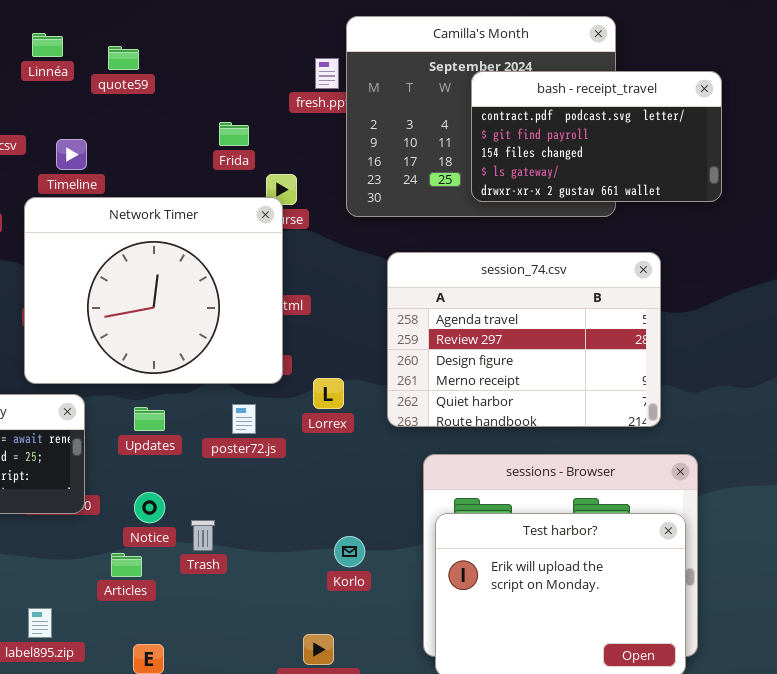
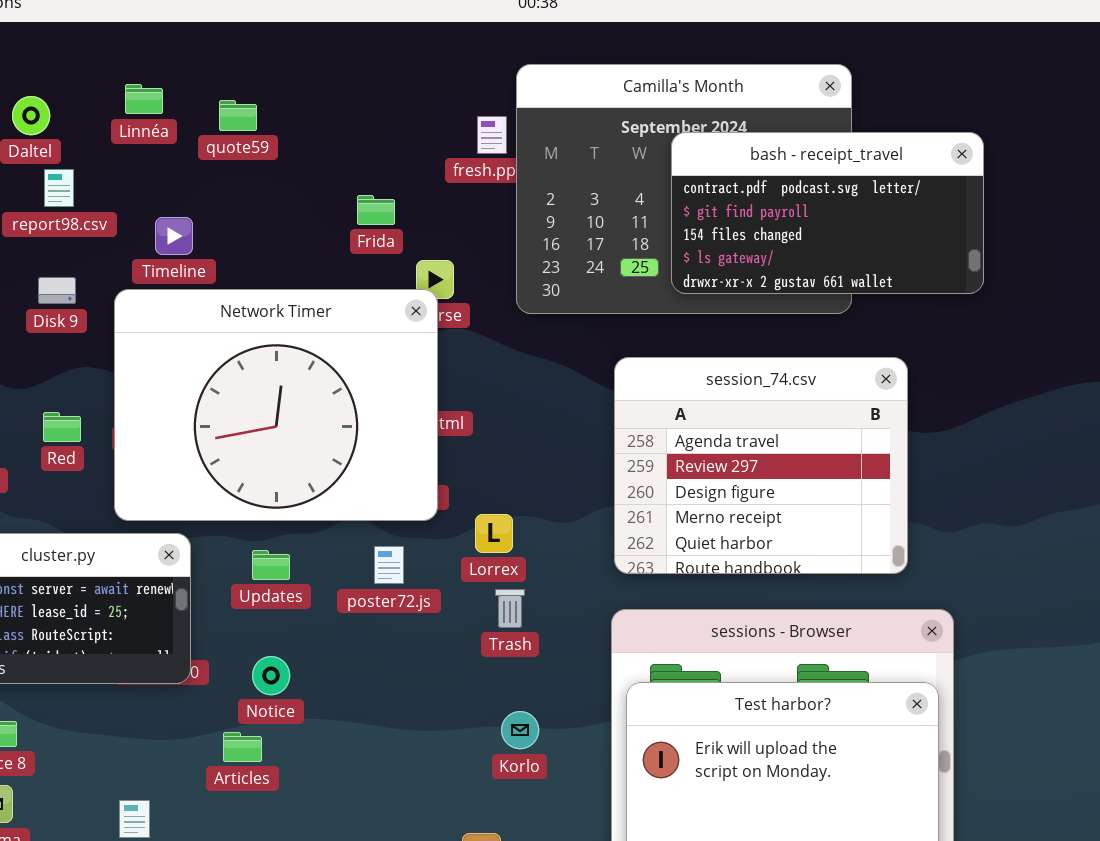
session_74.csv: [387,252,661,427] -> [614,357,908,574], resized
Trash: [191,520,215,551] -> [495,589,525,628], moved

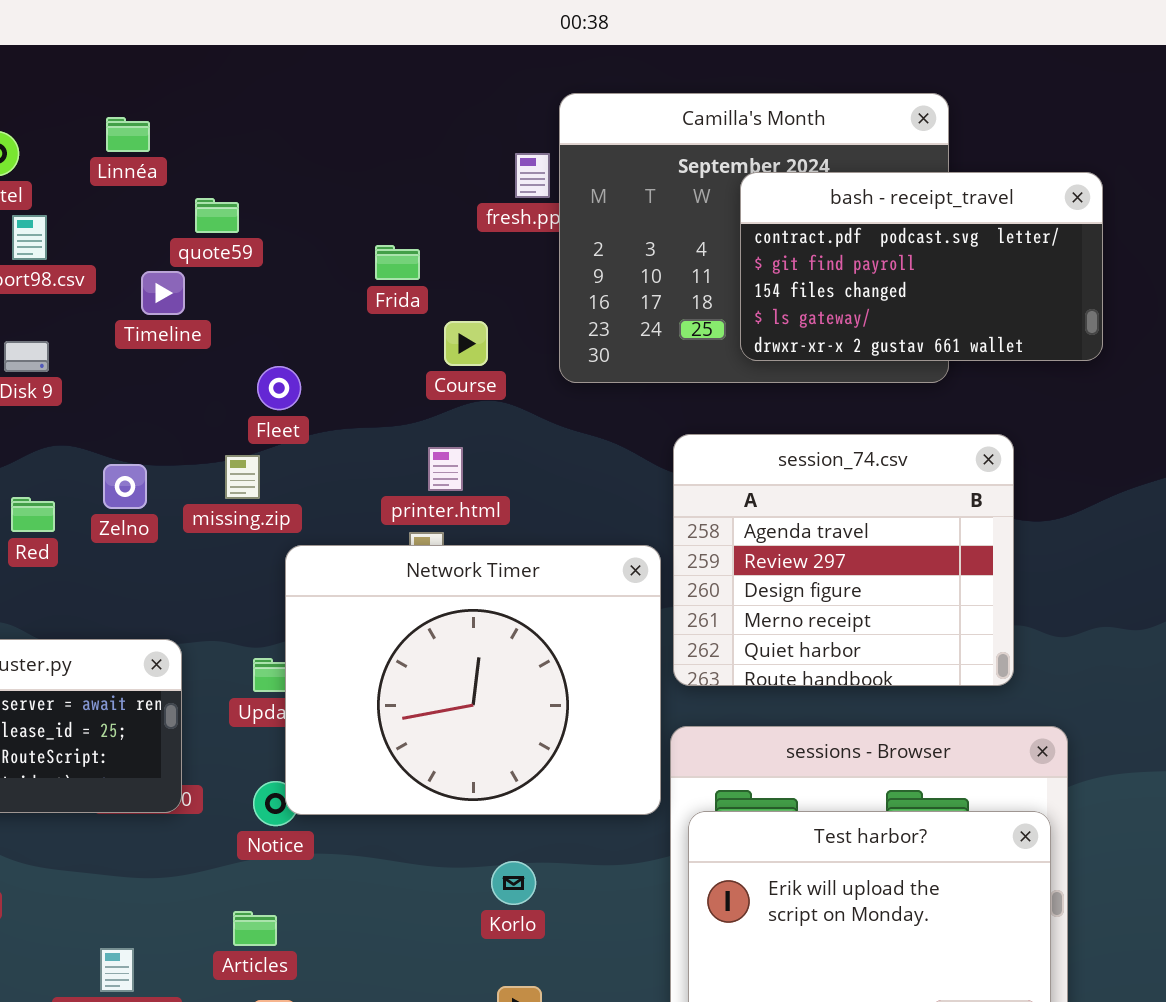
quote59: [219,100,257,131] -> [195,198,239,233], moved
Network Timer: [114,289,438,521] -> [285,545,661,815], moved
Korlo: [501,711,539,749] -> [491,861,536,905], moved
Articles: [223,732,262,762] -> [233,911,277,946], moved

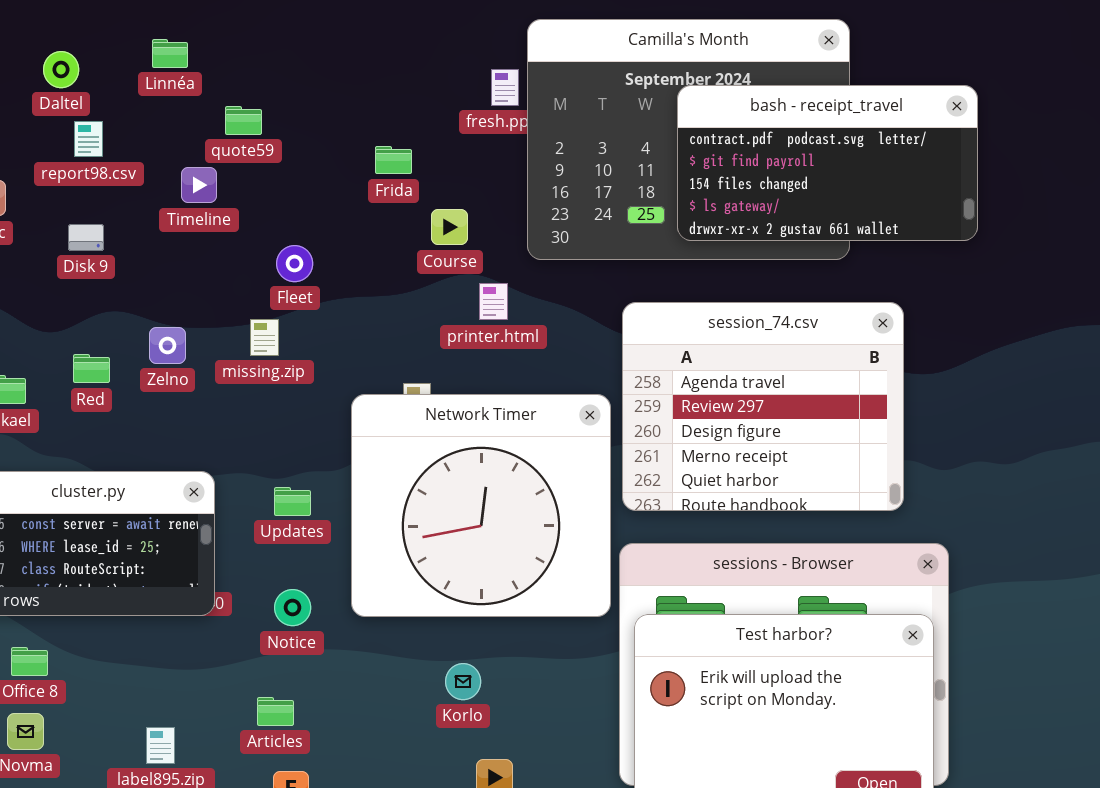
printer.html: [428,447,463,491] -> [479,283,508,320], moved
Network Timer: [285,545,661,815] -> [351,394,611,617], resized
Korlo: [491,861,536,905] -> [445,663,481,700], moved

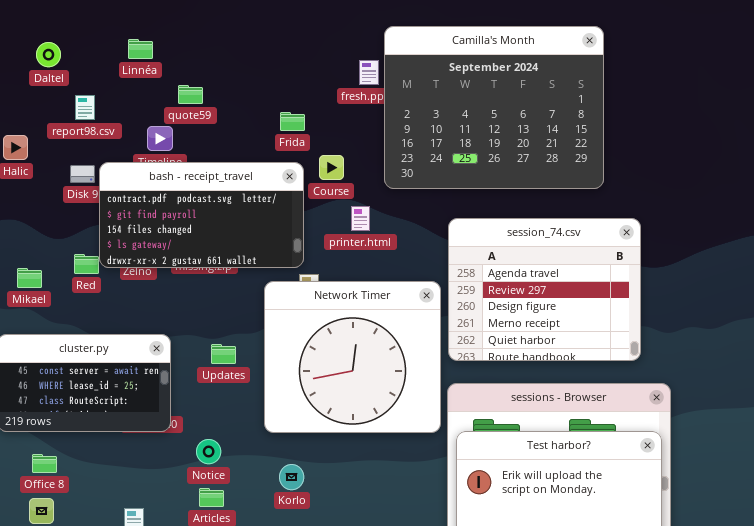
Daltel: [43,51,79,88] -> [36,42,61,67], moved
bash - receipt_travel: [677,85,978,241] -> [99,162,304,268], moved
Notice: [274,589,311,626] -> [196,439,221,464], moved
Korlo: [445,663,481,700] -> [279,464,304,490], moved

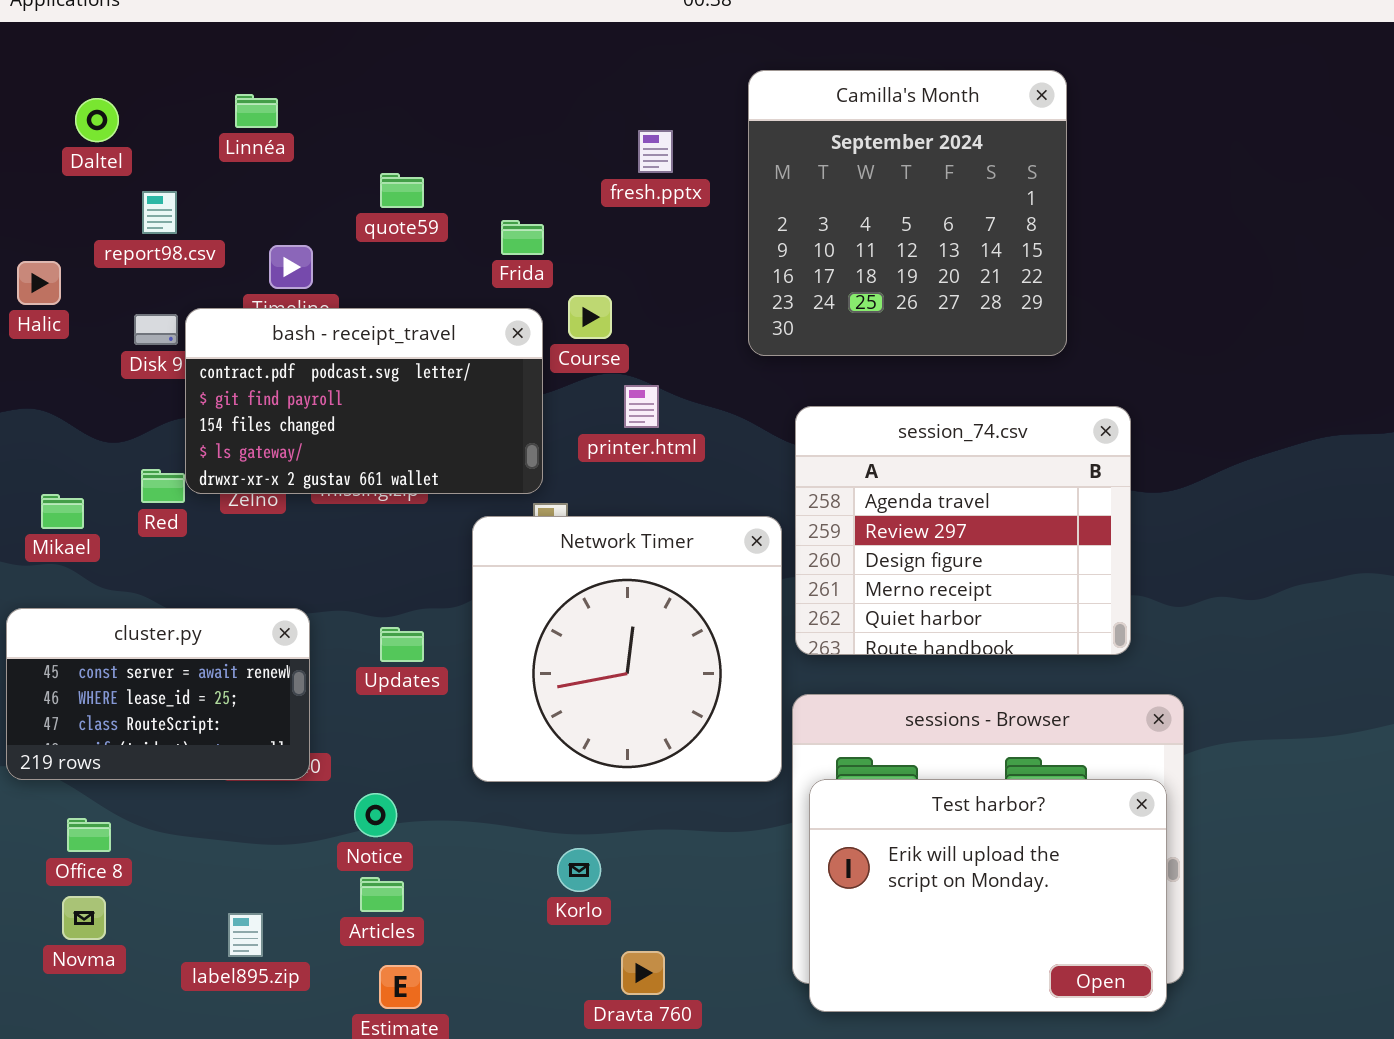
Camilla's Month: [384,26,604,189] -> [748,70,1067,356], resized
quote59: [178,85,203,104] -> [380,173,424,208], moved
Korlo: [279,464,304,490] -> [557,848,601,892], moved

